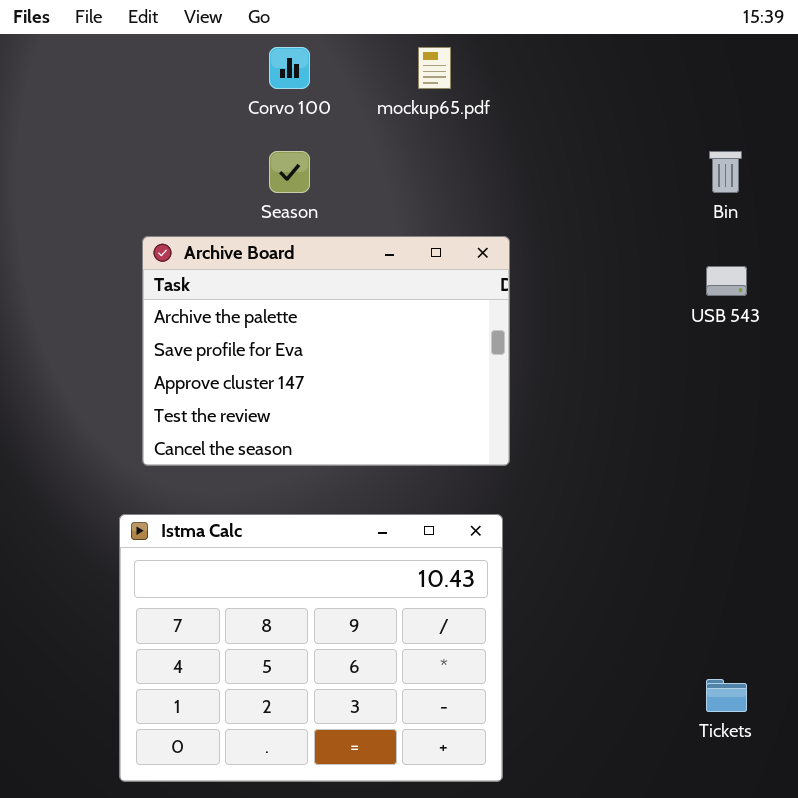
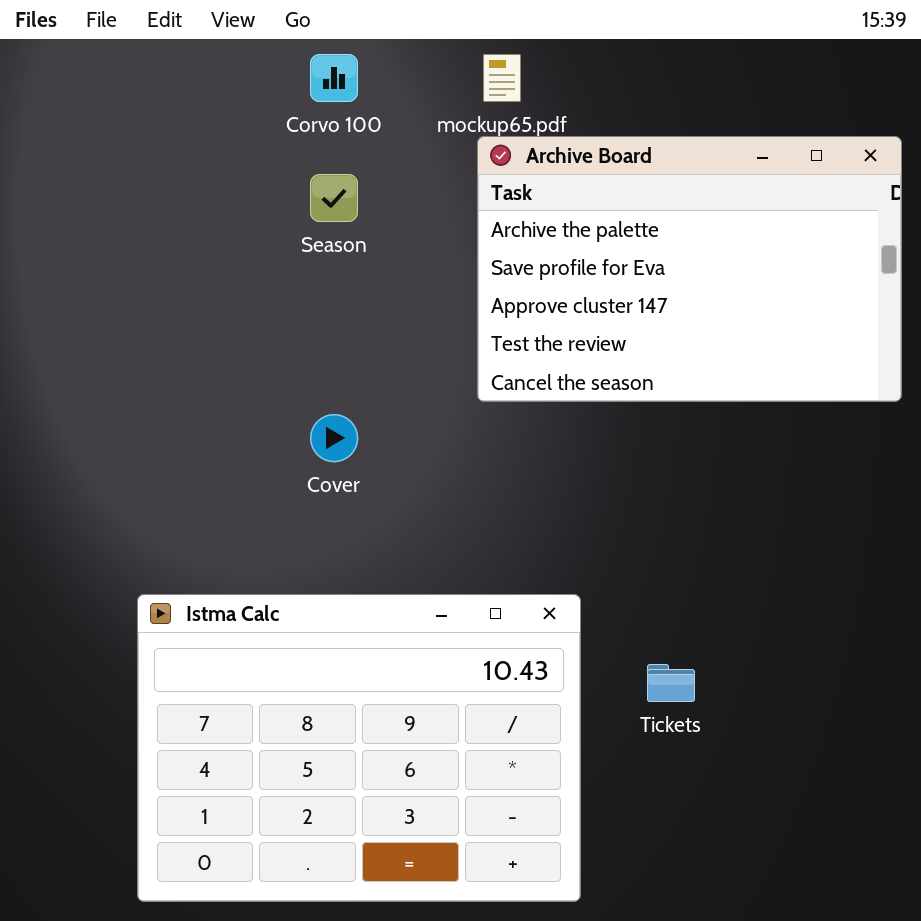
Archive Board: [142,236,510,466] -> [477,136,902,402], moved
Tickets: [706,679,747,712] -> [647,664,695,702], moved

